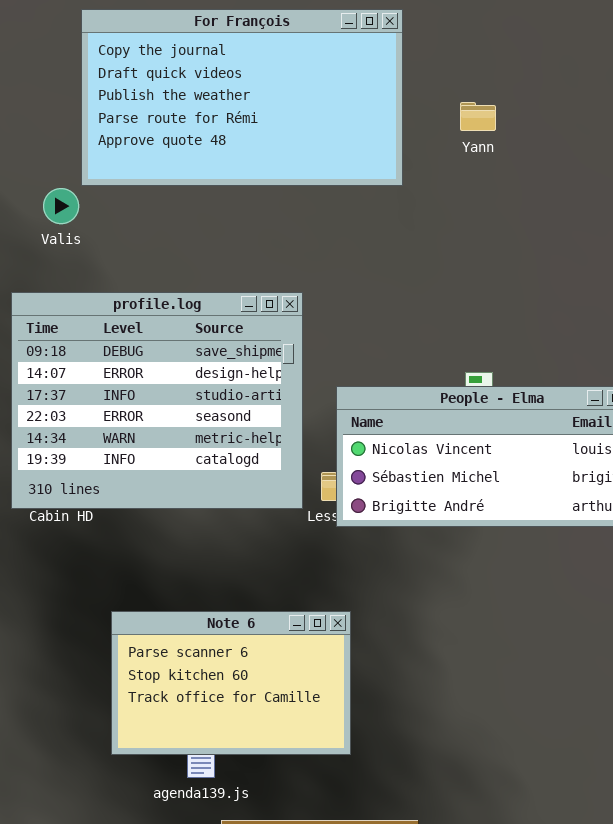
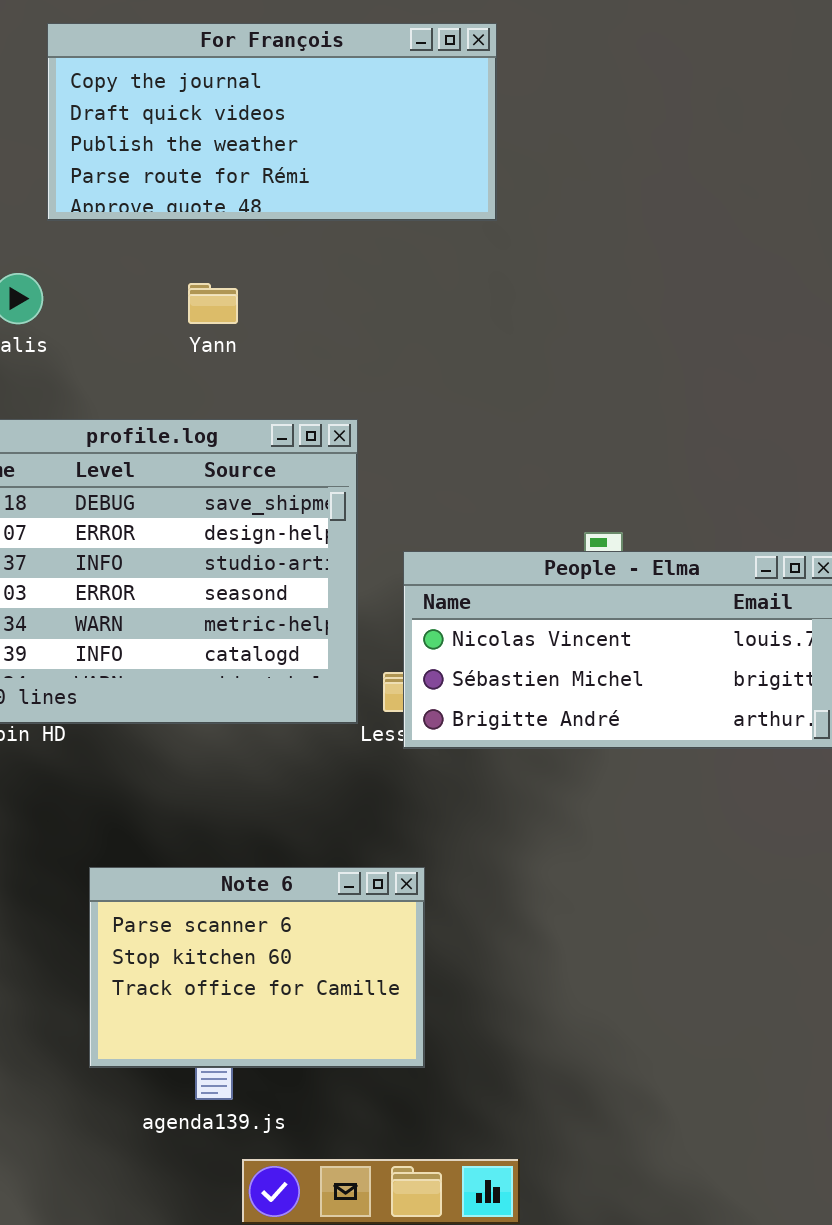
For François: [81,9,403,186] -> [47,23,497,221], resized
Yann: [460,102,496,131] -> [188,283,238,324], moved

